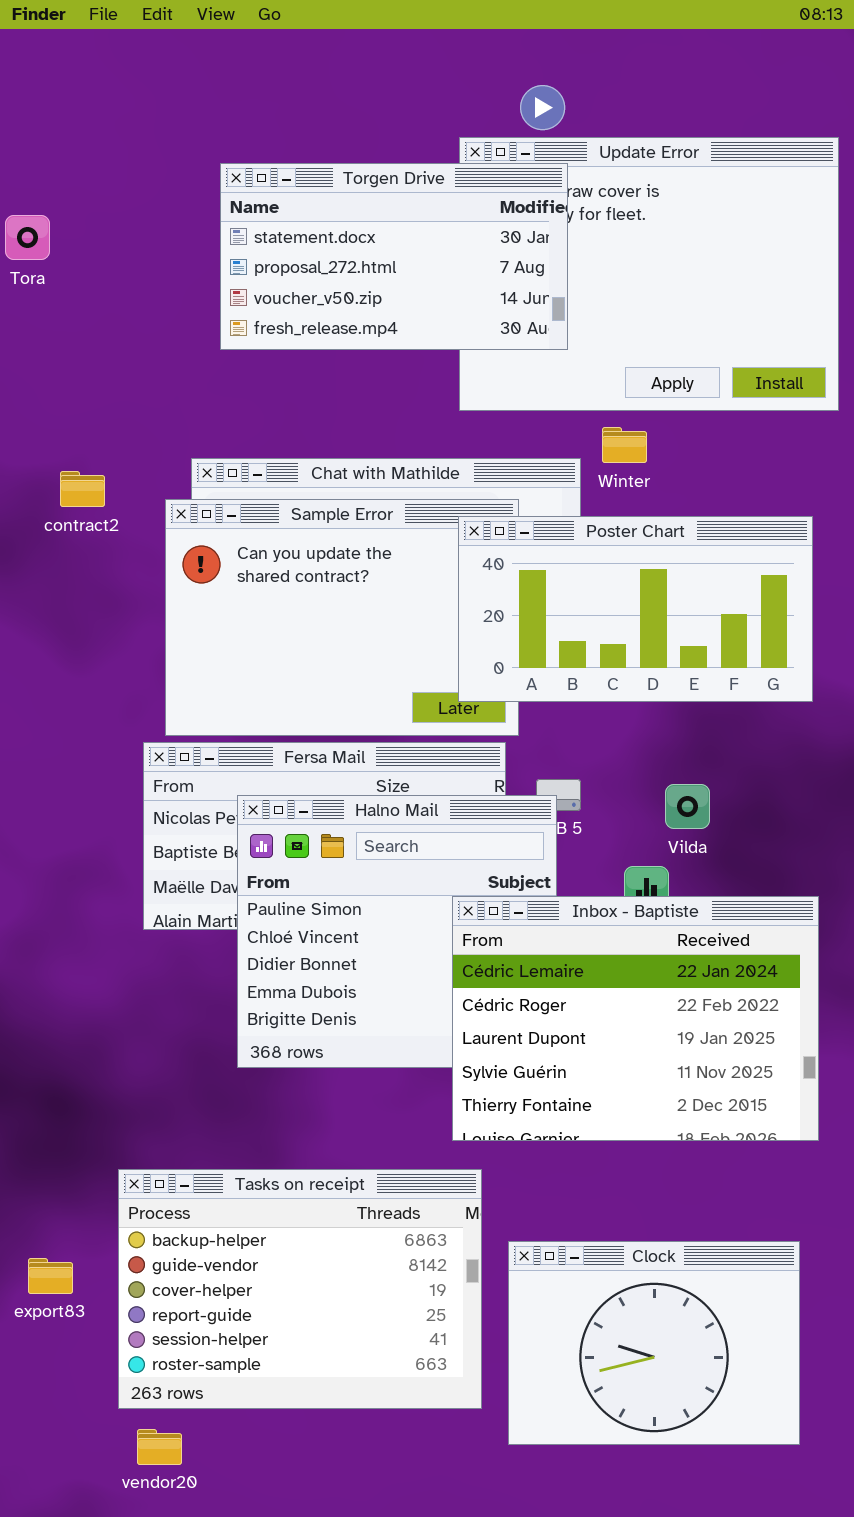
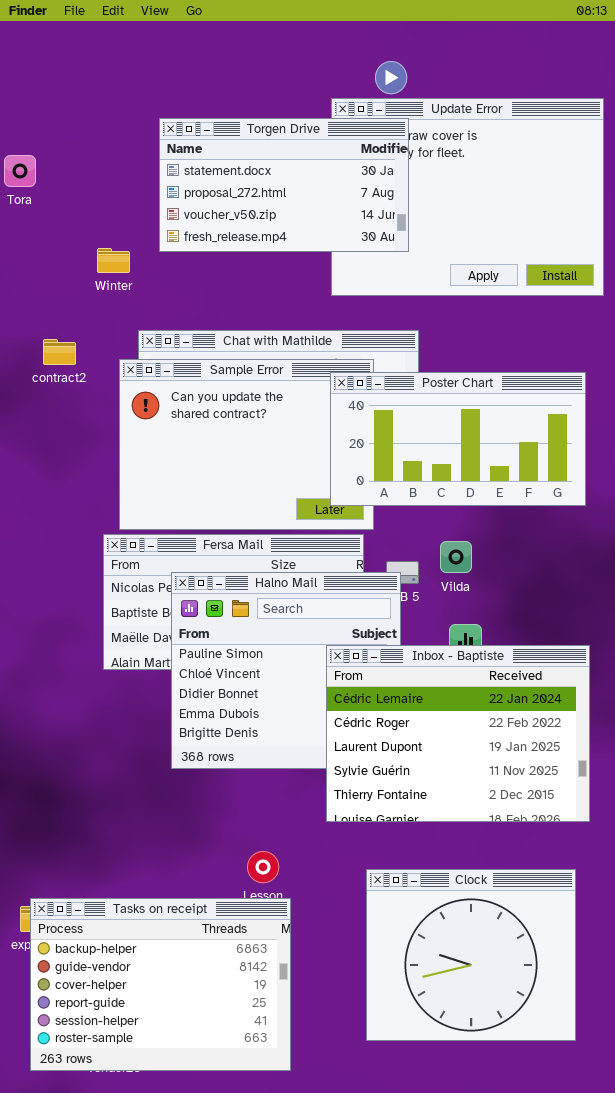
Winter: [602,427,647,463] -> [97,248,130,273], moved
Vilda: [665,784,710,829] -> [440,541,472,573], moved
Tasks on receipt: [118,1169,482,1409] -> [30,898,291,1071], moved
Clock: [508,1241,800,1445] -> [366,869,576,1041], resized

